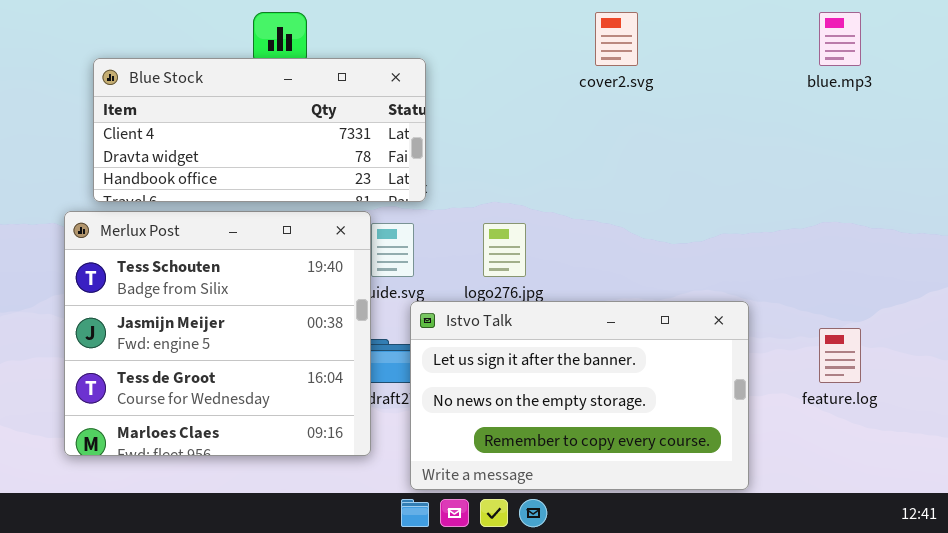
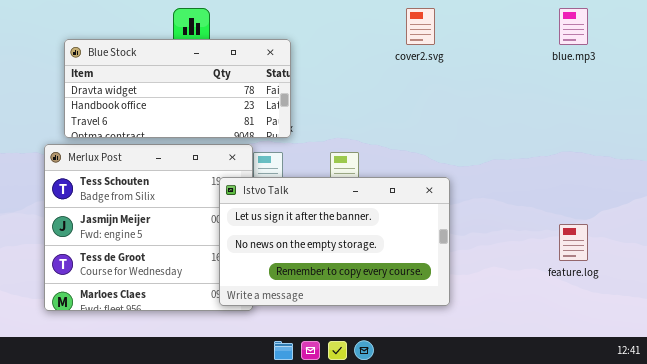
Blue Stock: [93,58,426,202] -> [64,39,291,138], scrolled down 1 row
Istvo Talk: [410,301,749,490] -> [219,177,450,306], moved

